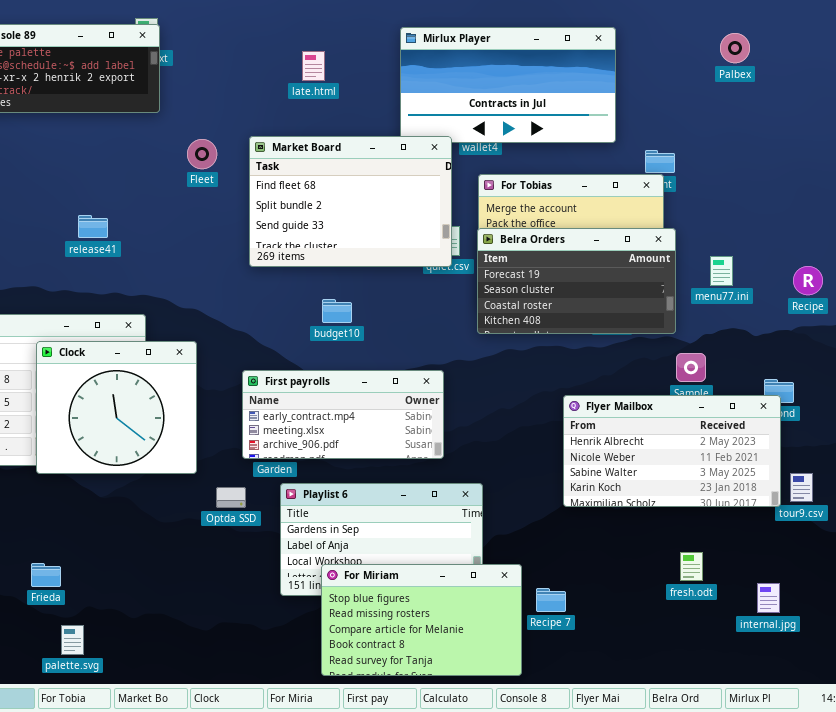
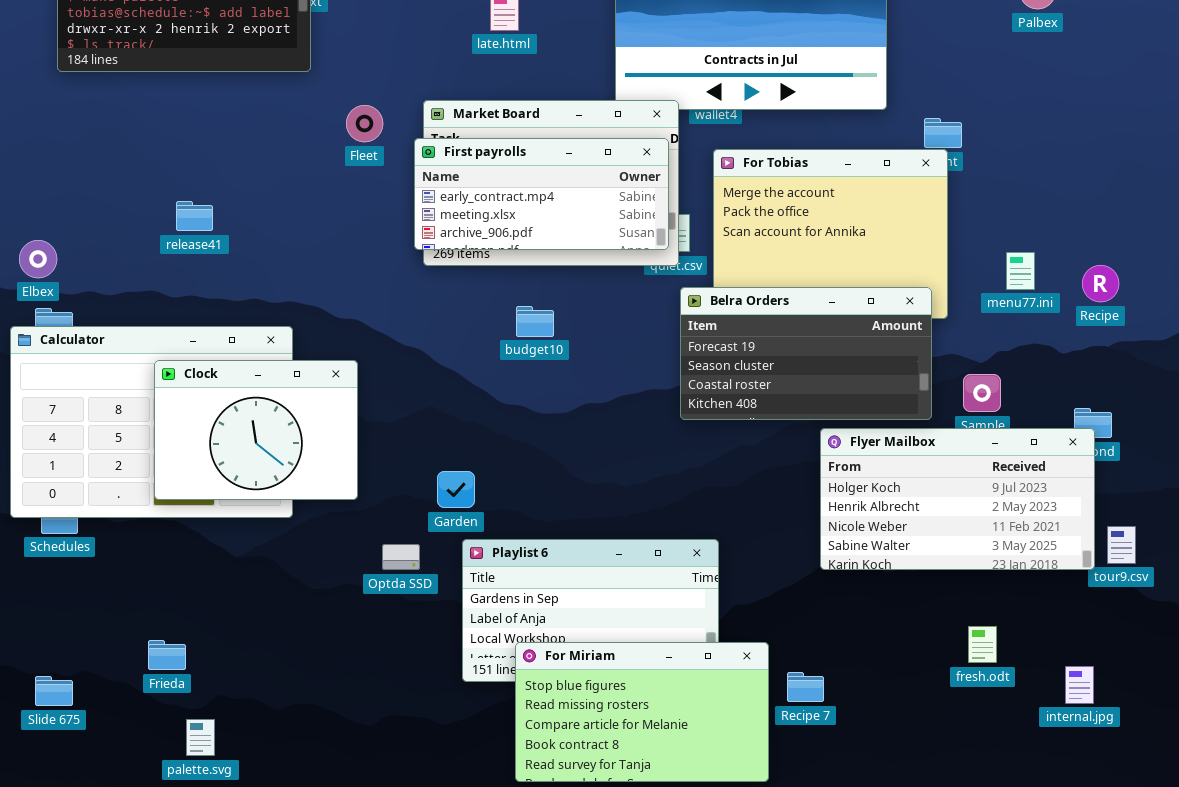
release41: [78,215,108,238] -> [176,201,213,231], moved
Belra Orders: [477,228,676,334] -> [680,287,932,420], moved
Recipe: [793,266,823,295] -> [1082,265,1119,302], moved
Clock: [36,341,197,474] -> [154,360,358,500], resized
First payrolls: [242,370,444,459] -> [414,138,669,250], moved
Flyer Mailbox: [563,395,781,507] -> [820,428,1095,570], scrolled up 1 row

